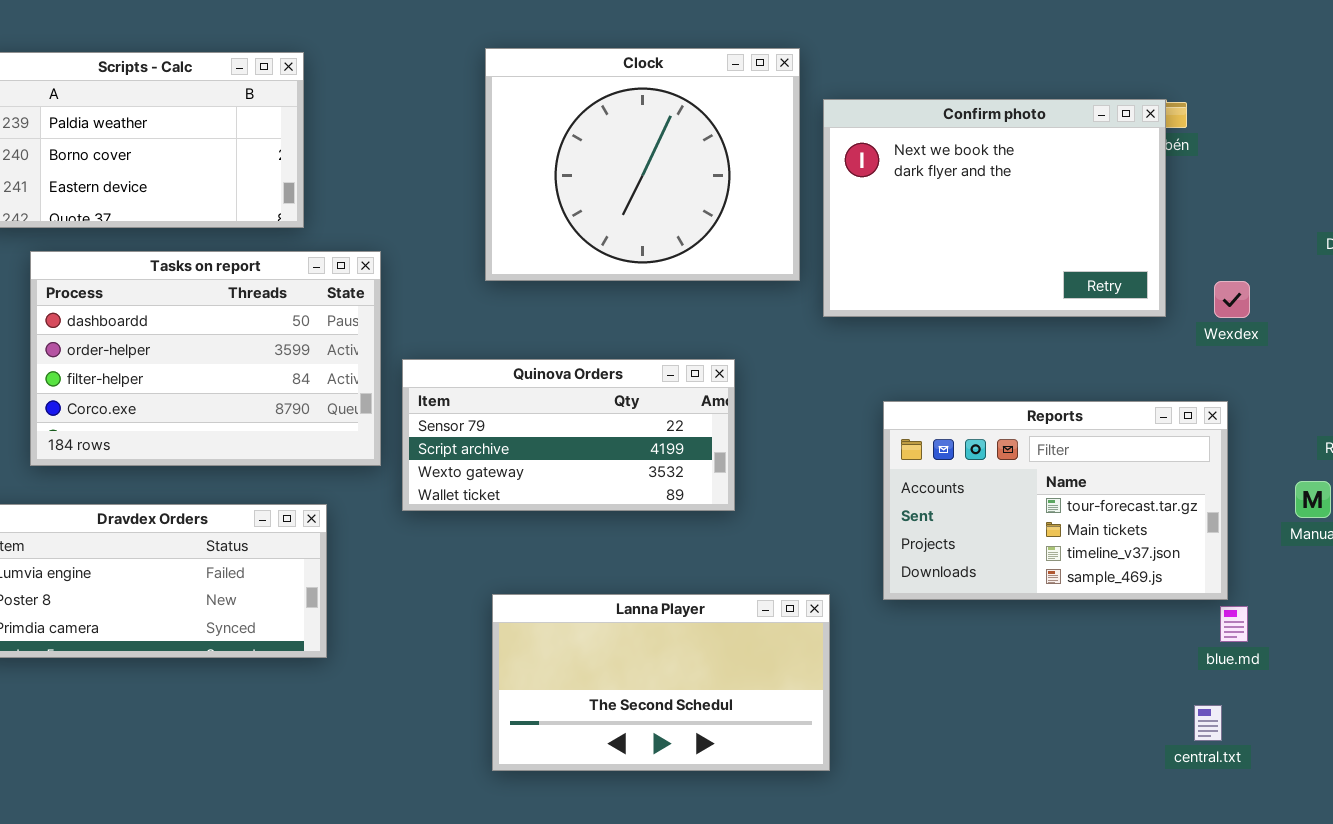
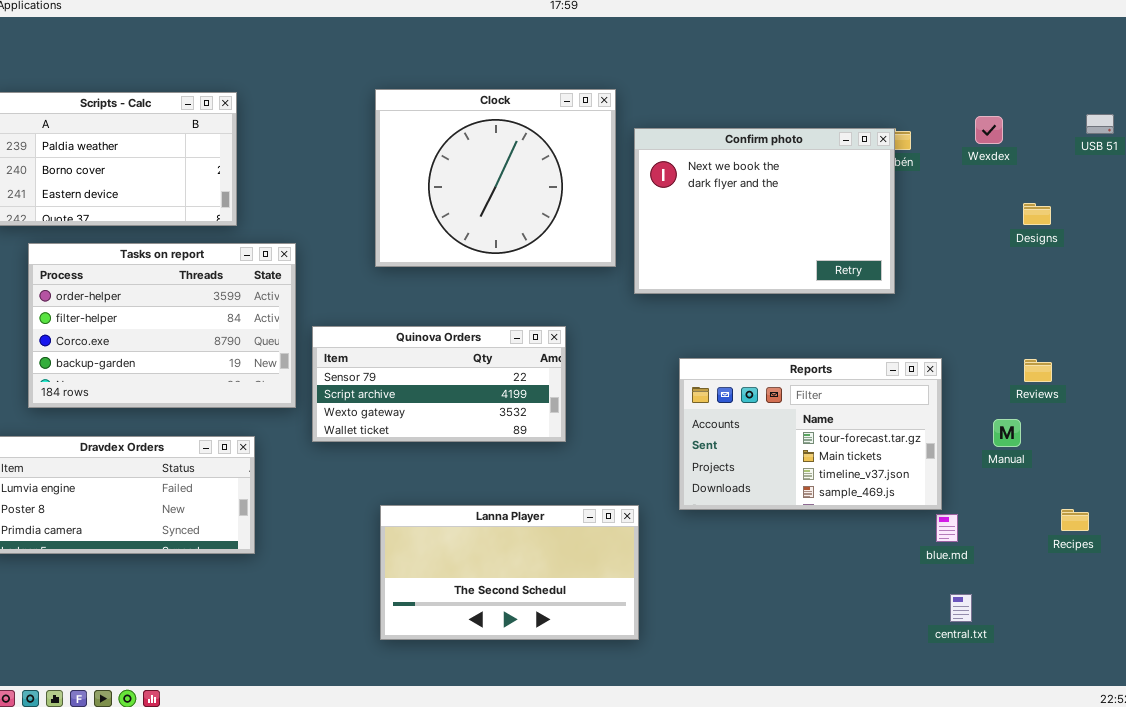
Tasks on report: [30,251,381,466] -> [28,243,296,408], scrolled down 1 row
Wexdex: [1214,281,1250,318] -> [975,116,1003,144], moved
central.txt: [1194,705,1222,741] -> [950,594,972,622], moved

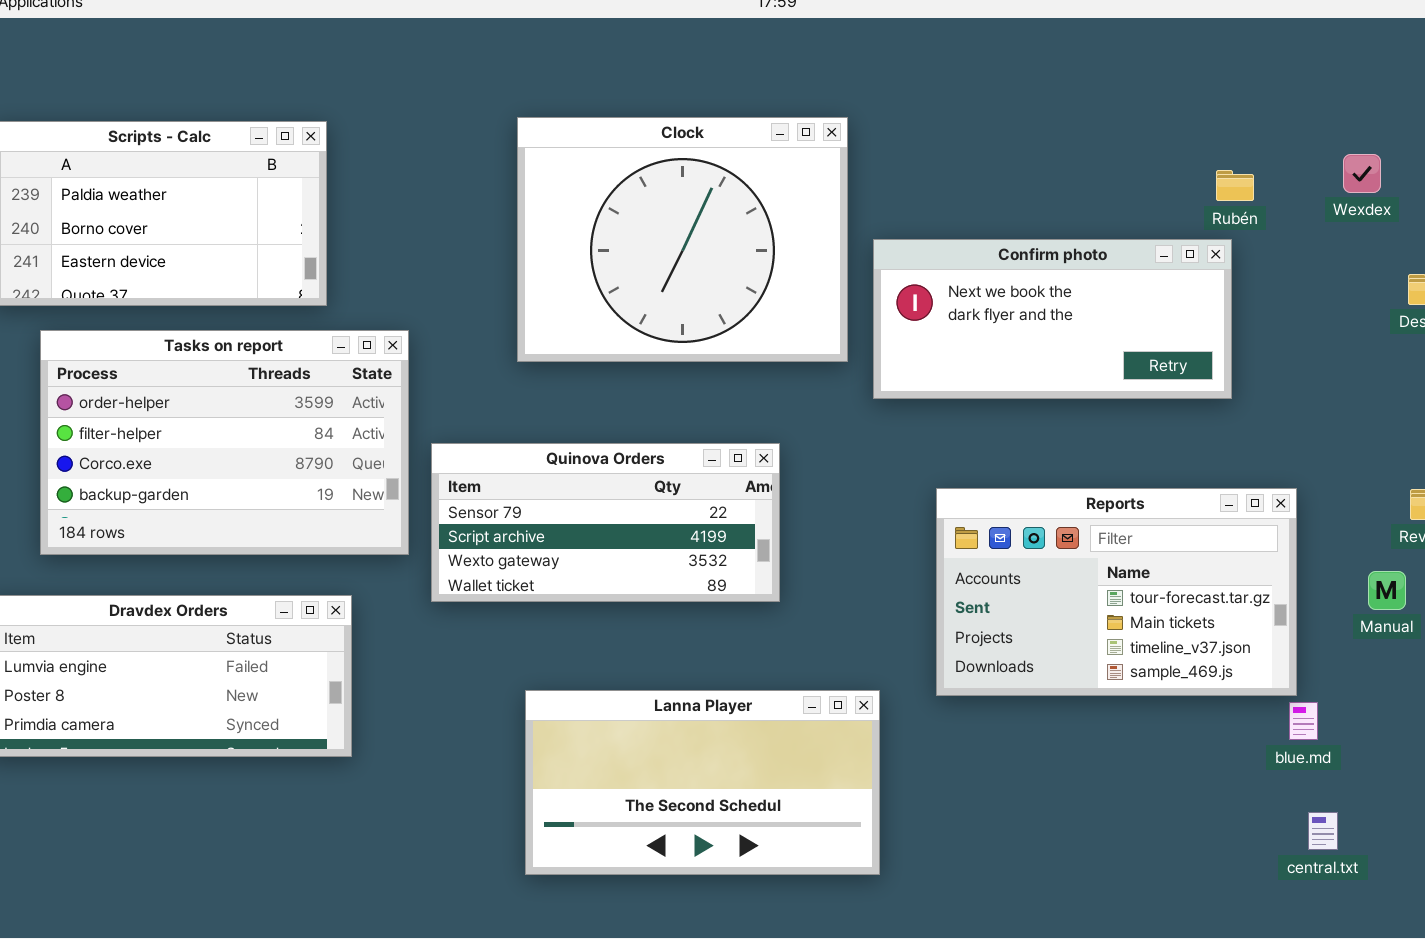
Confirm photo: [634,128,895,294] -> [873,239,1232,399], resized

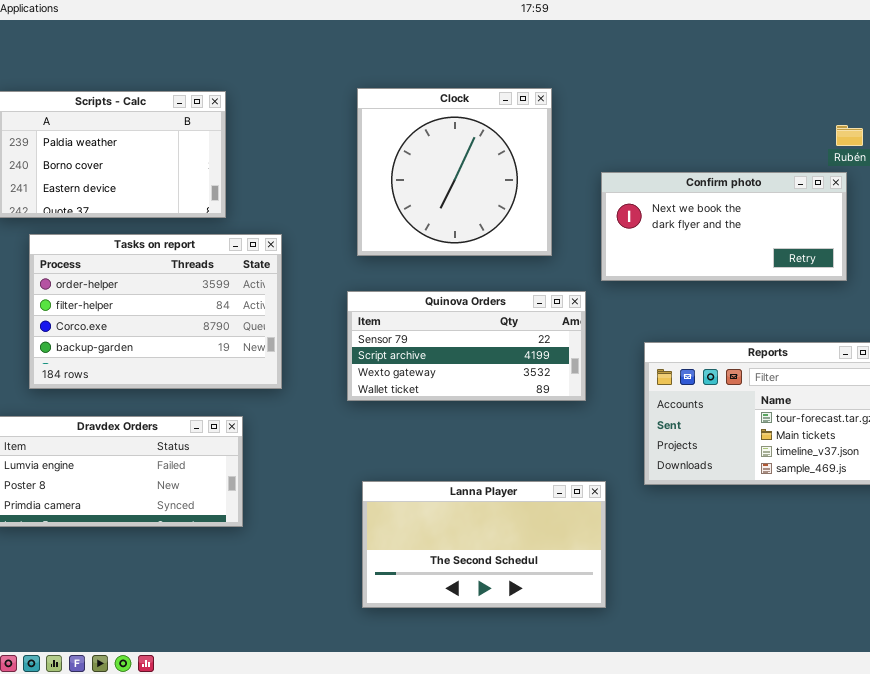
Clock: [517,117,848,362] -> [357,88,552,256], resized
Quinova Orders: [431,443,780,602] -> [347,291,586,401], moved

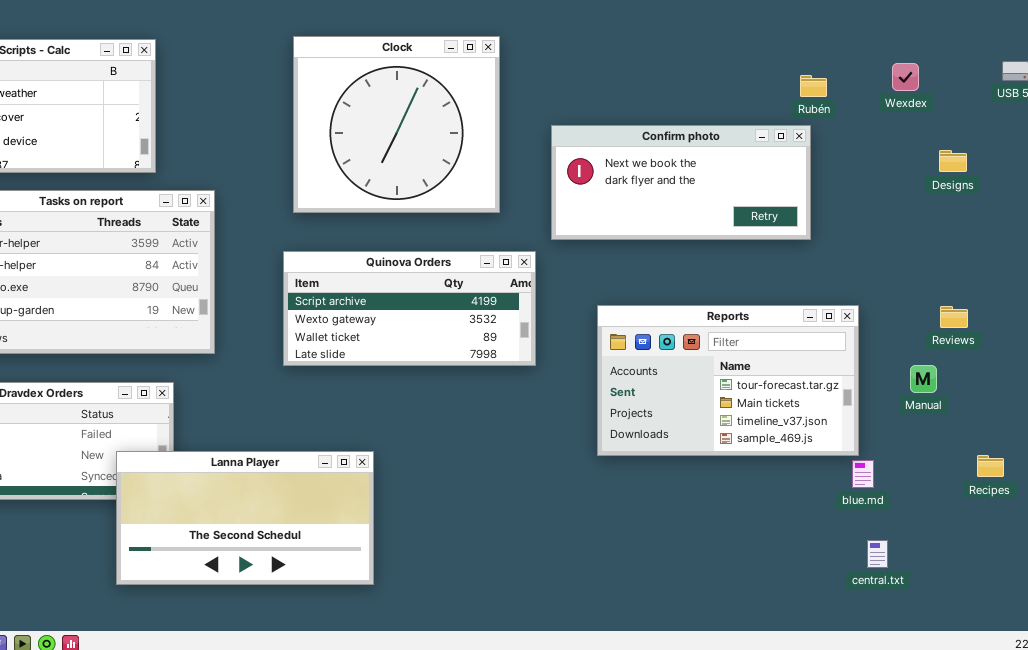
Quinova Orders: [347,291,586,401] -> [283,251,536,366], scrolled down 1 row
Lanna Player: [362,481,606,608] -> [116,451,374,585], moved

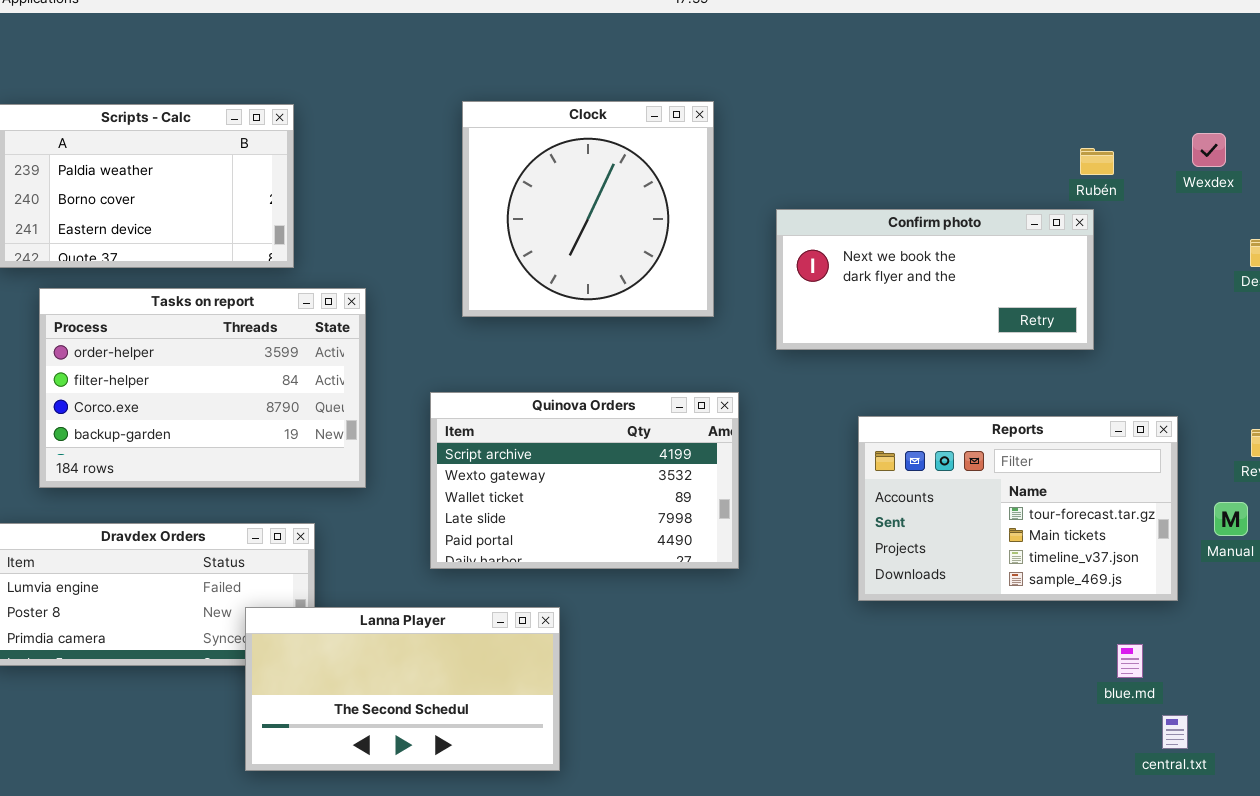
Quinova Orders: [283,251,536,366] -> [430,392,739,569], moved, resized
Reports: [597,305,859,456] -> [858,416,1178,601], moved
blue.md: [852,460,874,488] -> [1117,644,1143,678], moved

